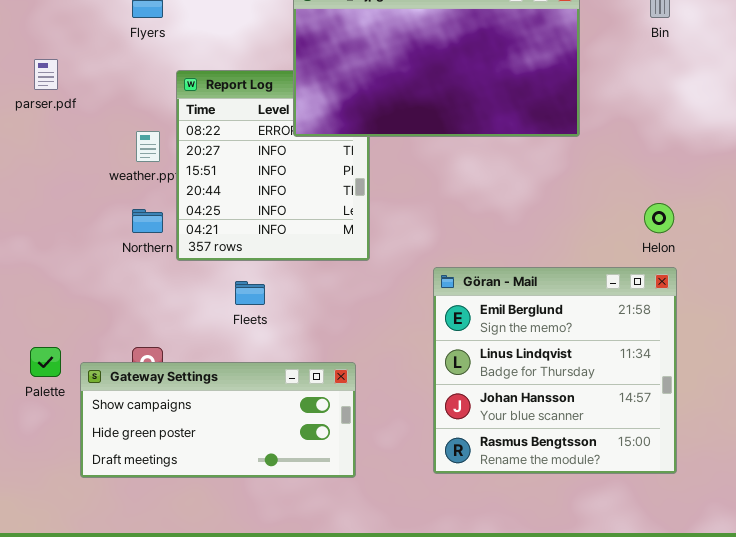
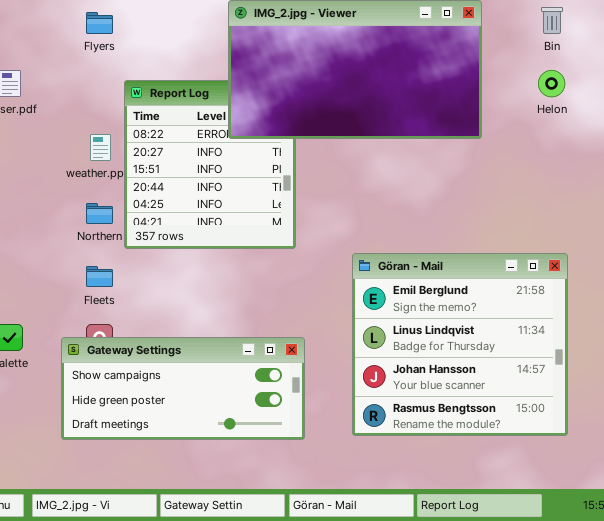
Helon: [644,203,674,233] -> [538,70,565,97], moved
Fleets: [235,281,265,305] -> [86,266,113,287], moved
Gateway Settings: [80,362,356,478] -> [61,337,305,440], moved

